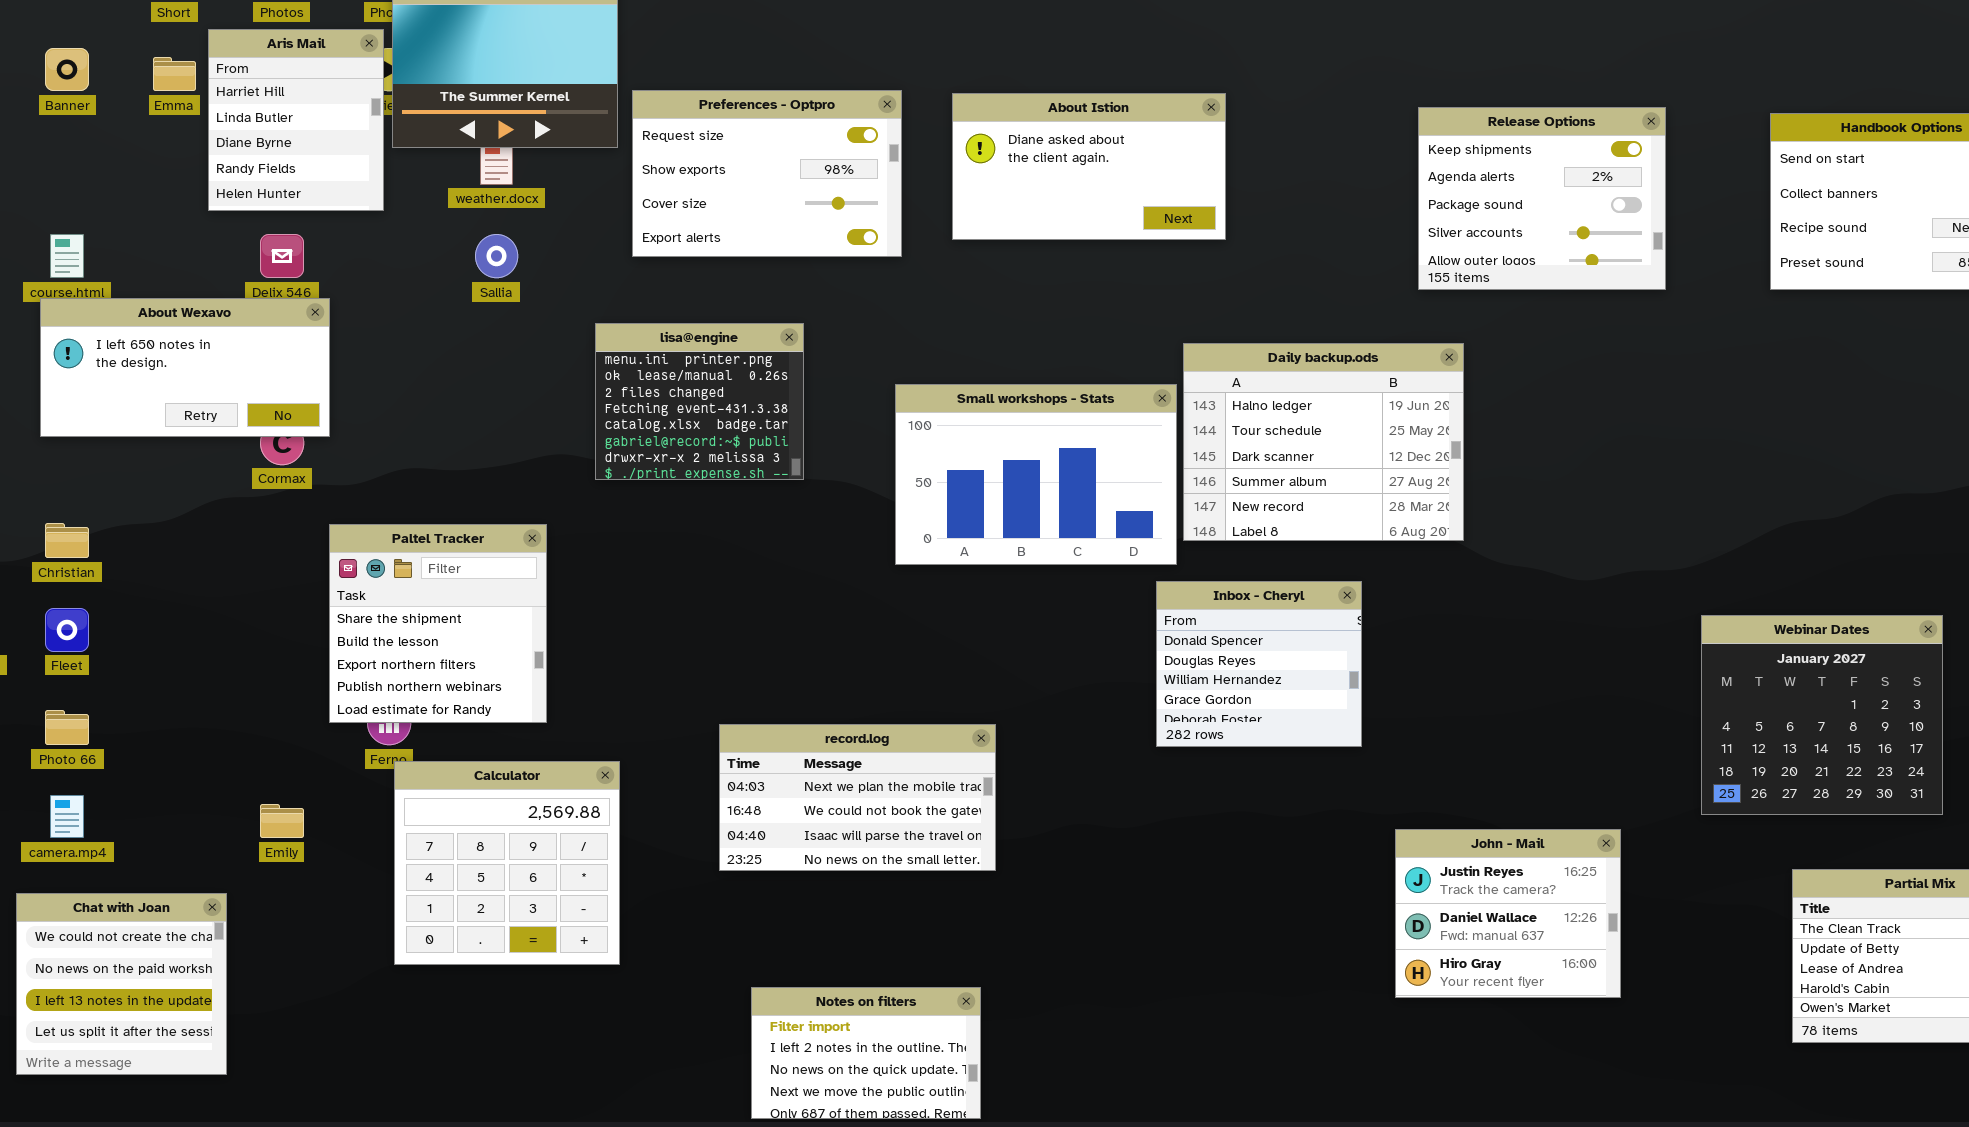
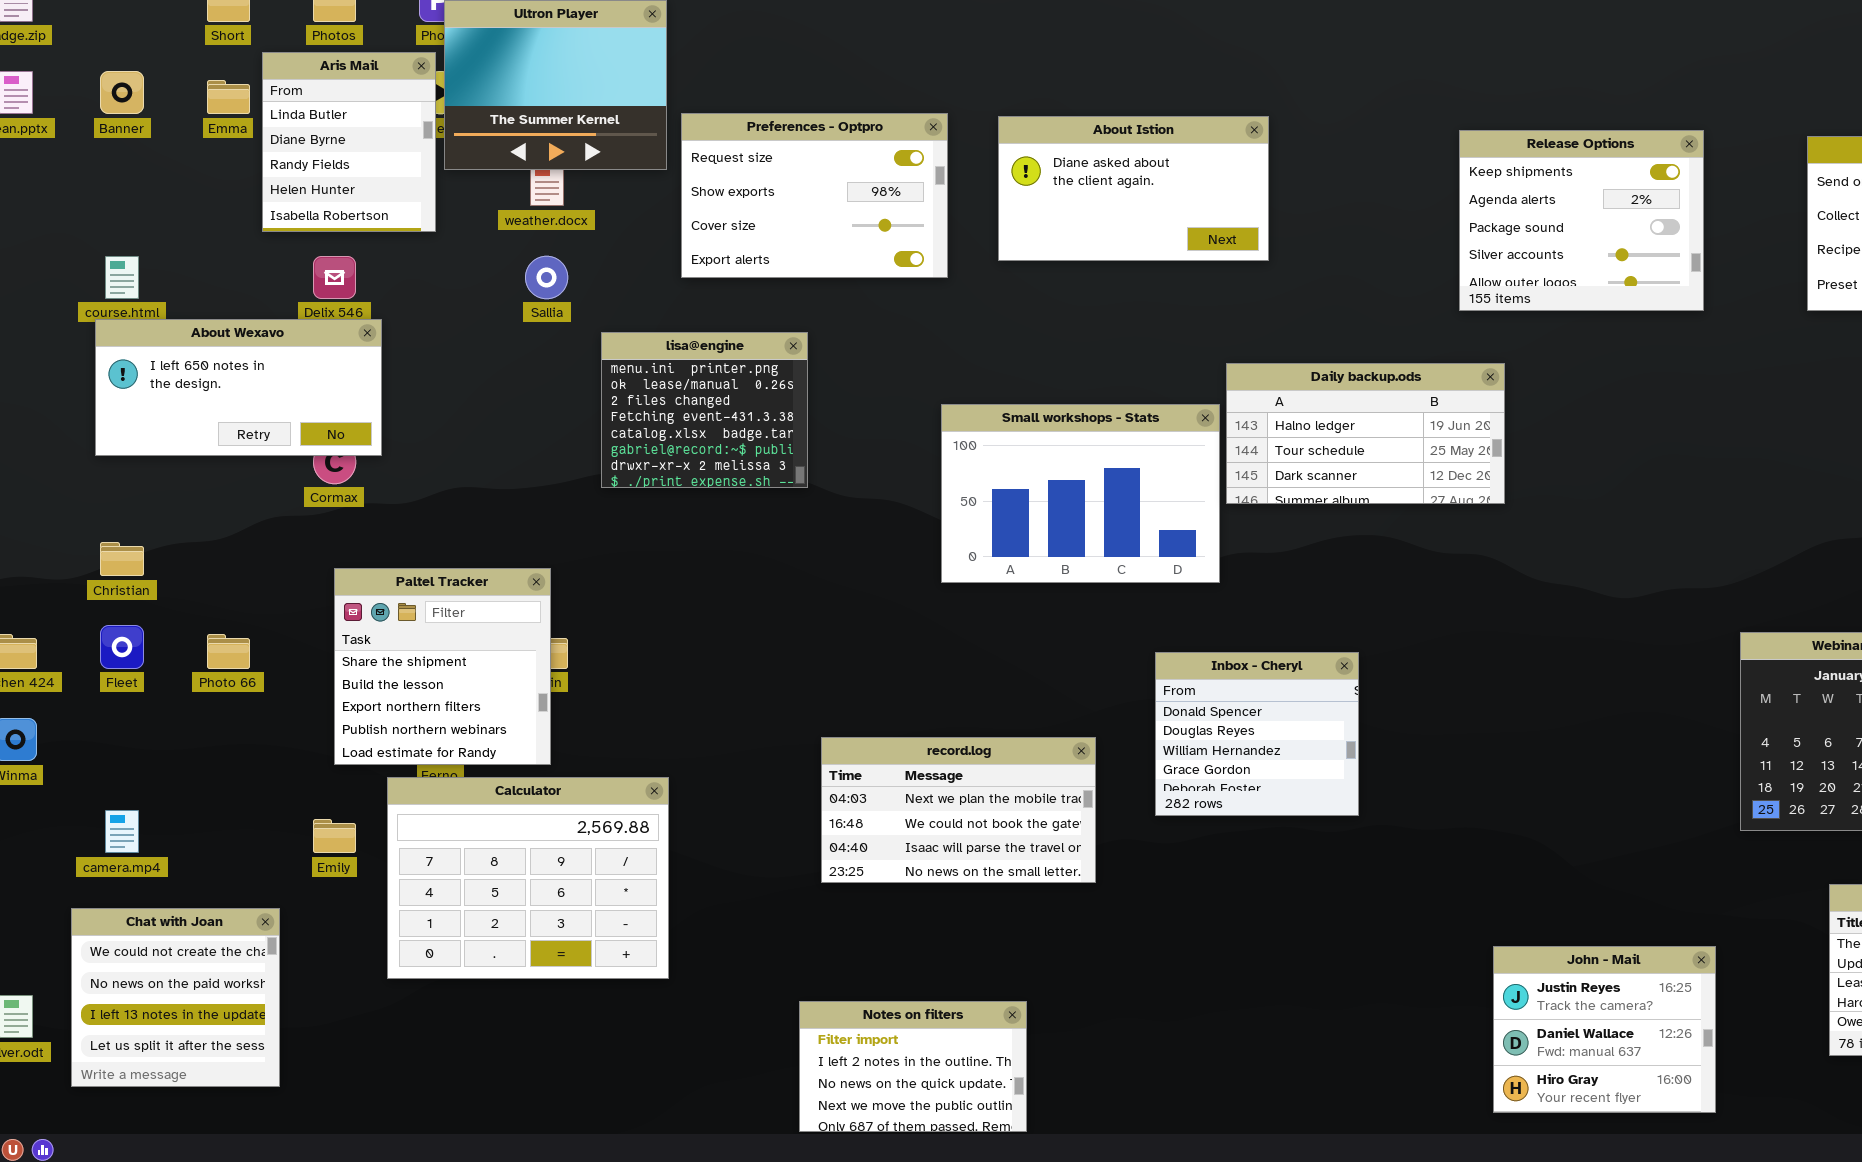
Aris Mail: [208,29,384,211] -> [262,52,436,232], scrolled down 1 row
lisa@engine: [595,323,804,480] -> [601,332,808,488], moved
Daily backup.ods: [1183,343,1464,541] -> [1226,363,1505,504], resized
Paltel Tracker: [329,524,547,723] -> [334,568,551,765], moved
Inbox - Cheryl: [1156,581,1362,747] -> [1155,652,1359,816], moved
Photo 66: [45,710,89,745] -> [207,634,250,669], moved
record.log: [719,724,996,871] -> [821,737,1096,883], moved
Calculator: [394,761,620,965] -> [387,777,669,979], resized
John - Mail: [1395,829,1621,998] -> [1493,946,1716,1113], moved

